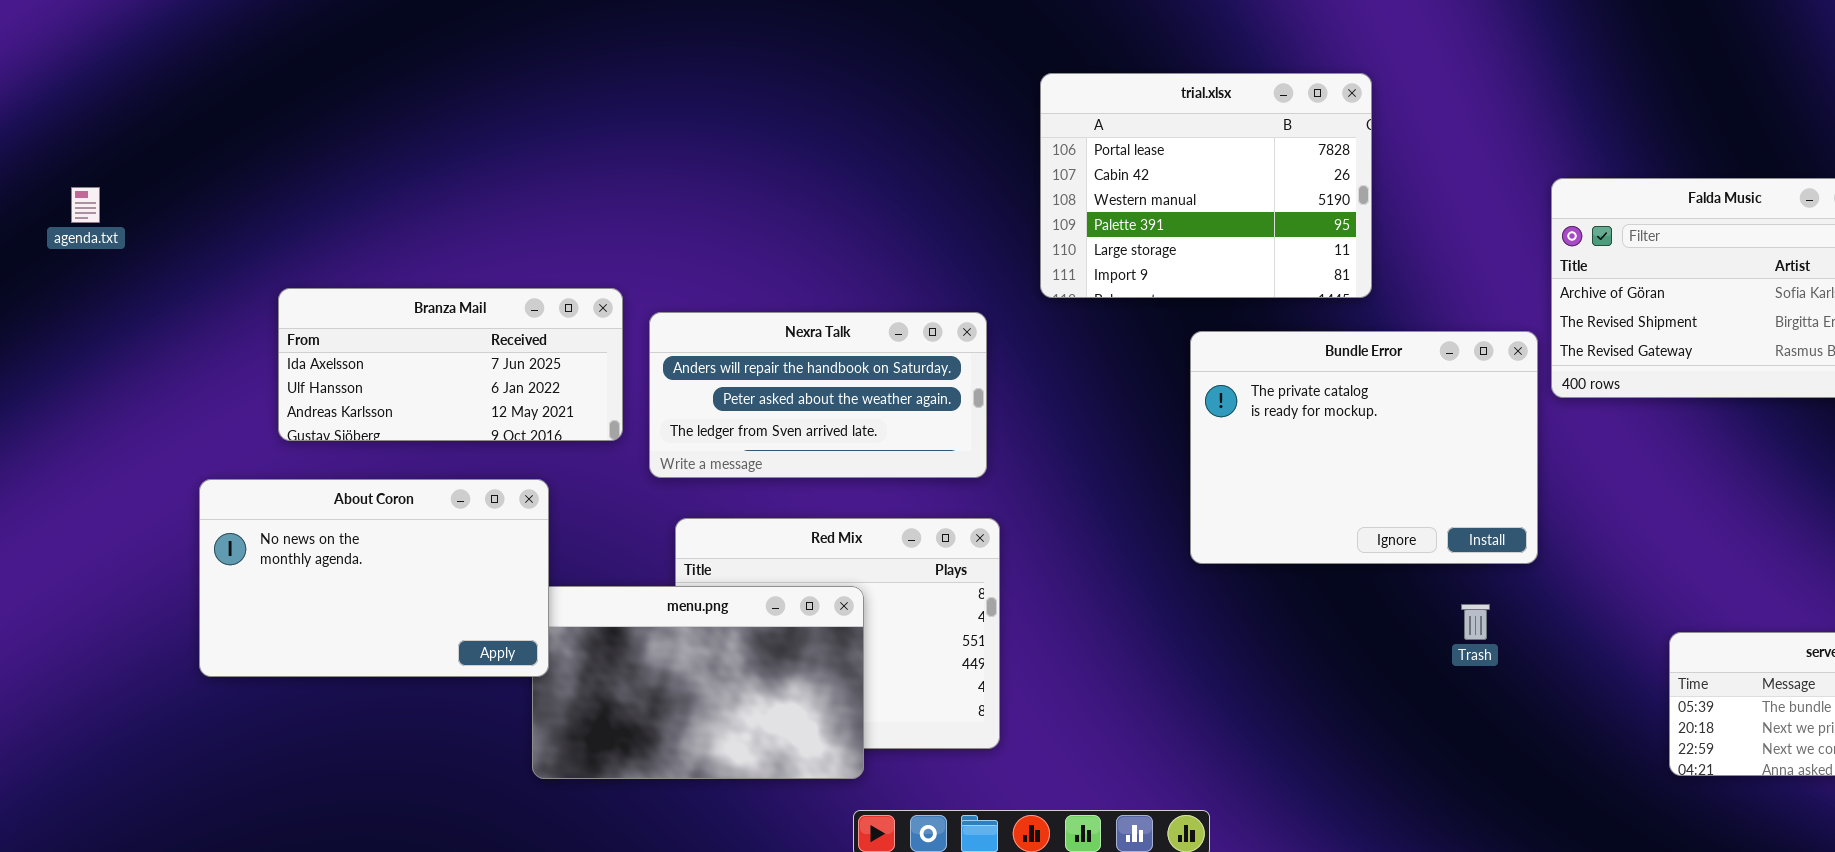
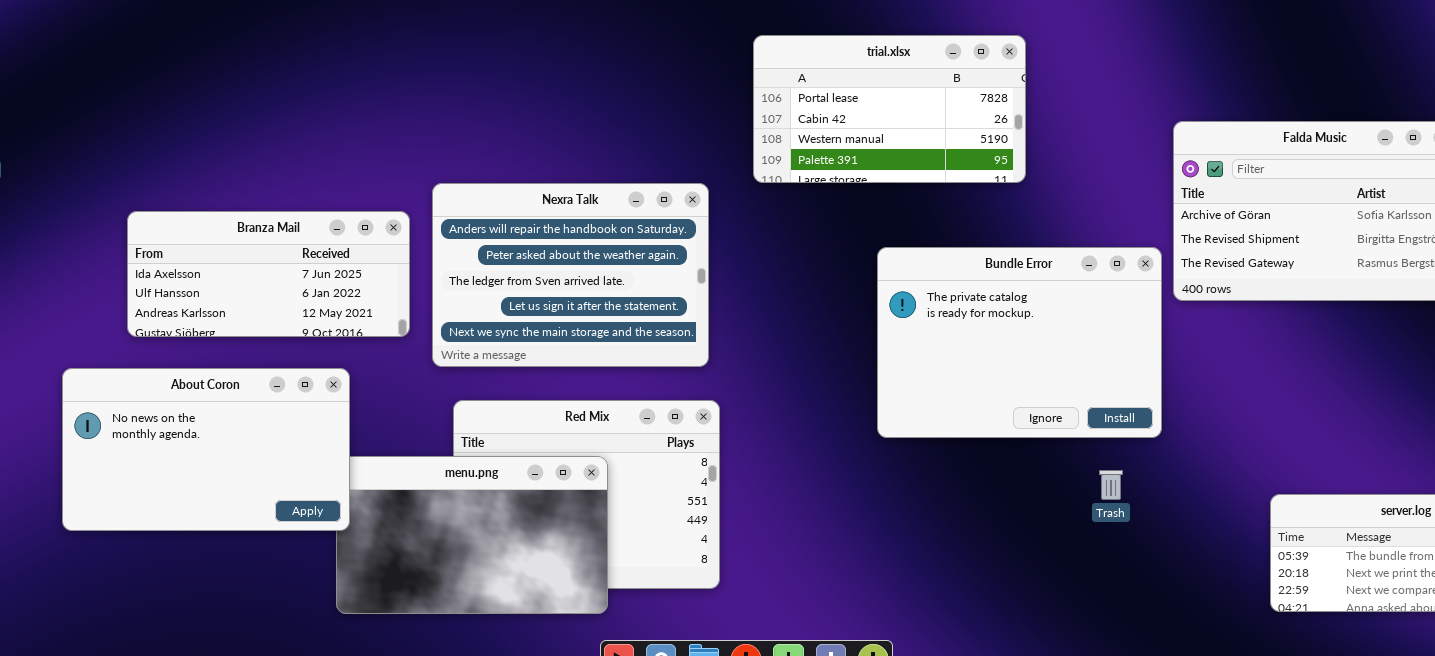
trial.xlsx: [1040,73,1372,298] -> [753,35,1026,183], resized
Nexra Talk: [649,312,987,478] -> [432,183,709,367], resized

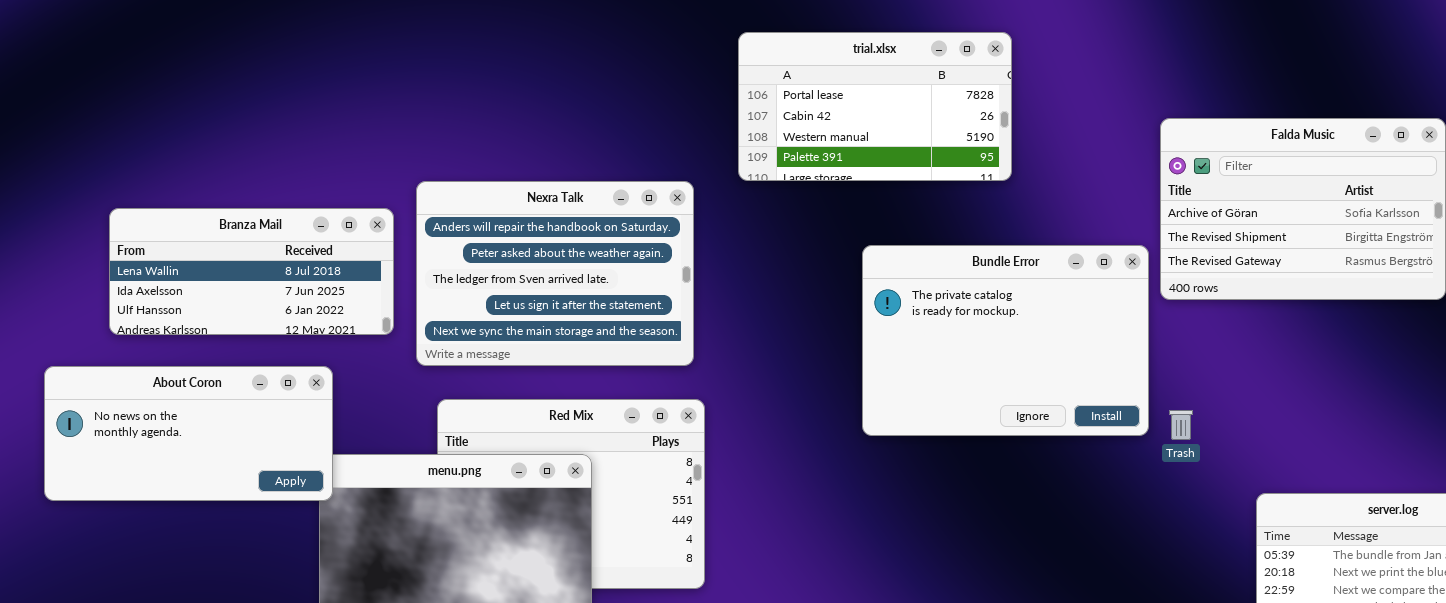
Branza Mail: [127,211,410,337] -> [109,208,394,335], scrolled up 1 row
About Coron: [62,368,350,531] -> [44,366,333,501], resized
Trash: [1099,470,1123,500] -> [1169,410,1193,440], moved

